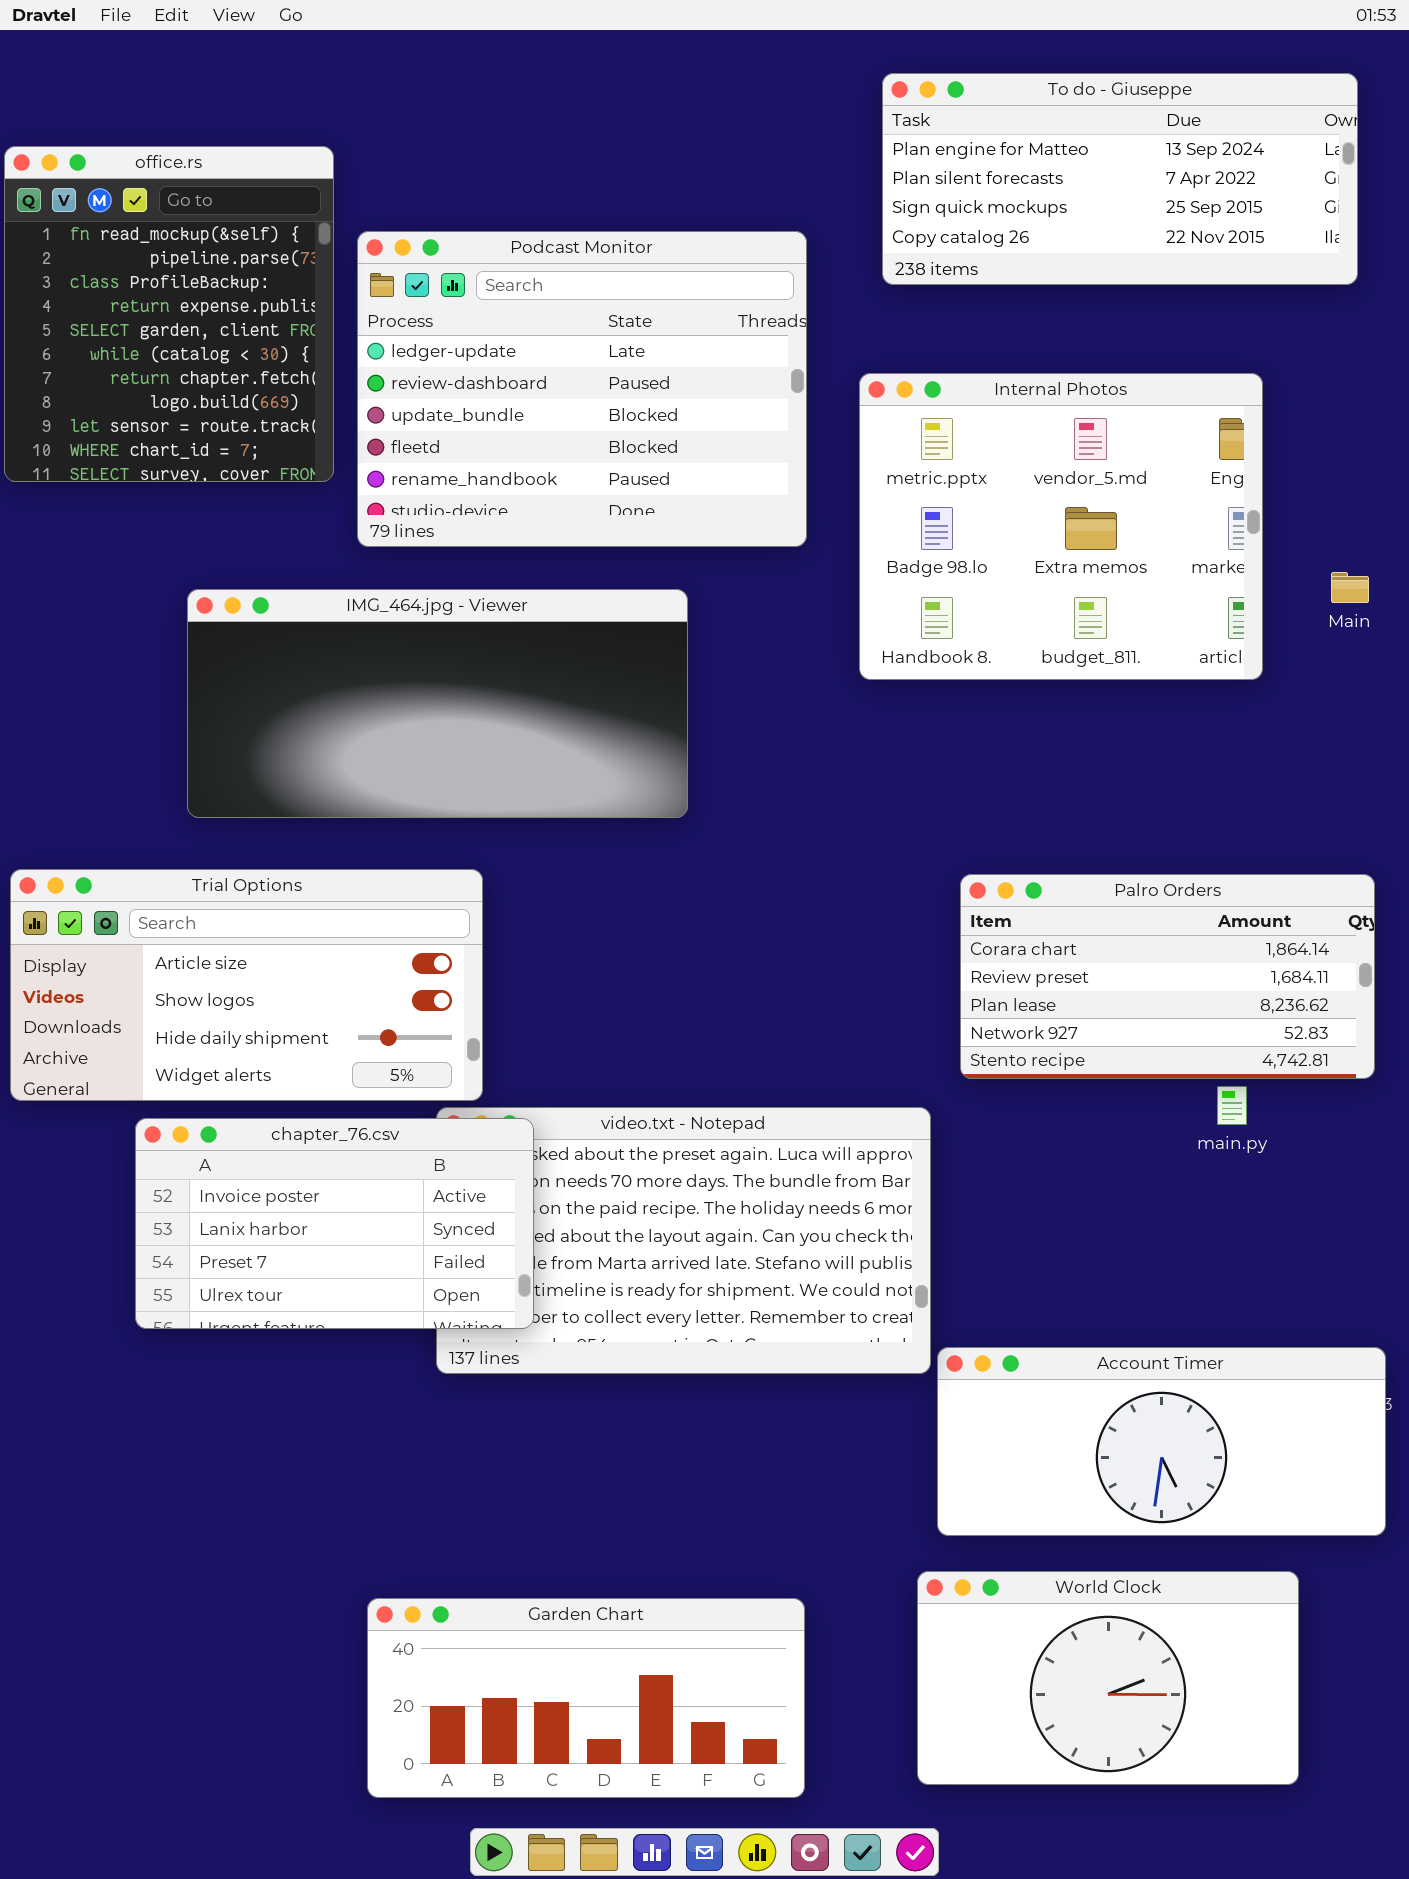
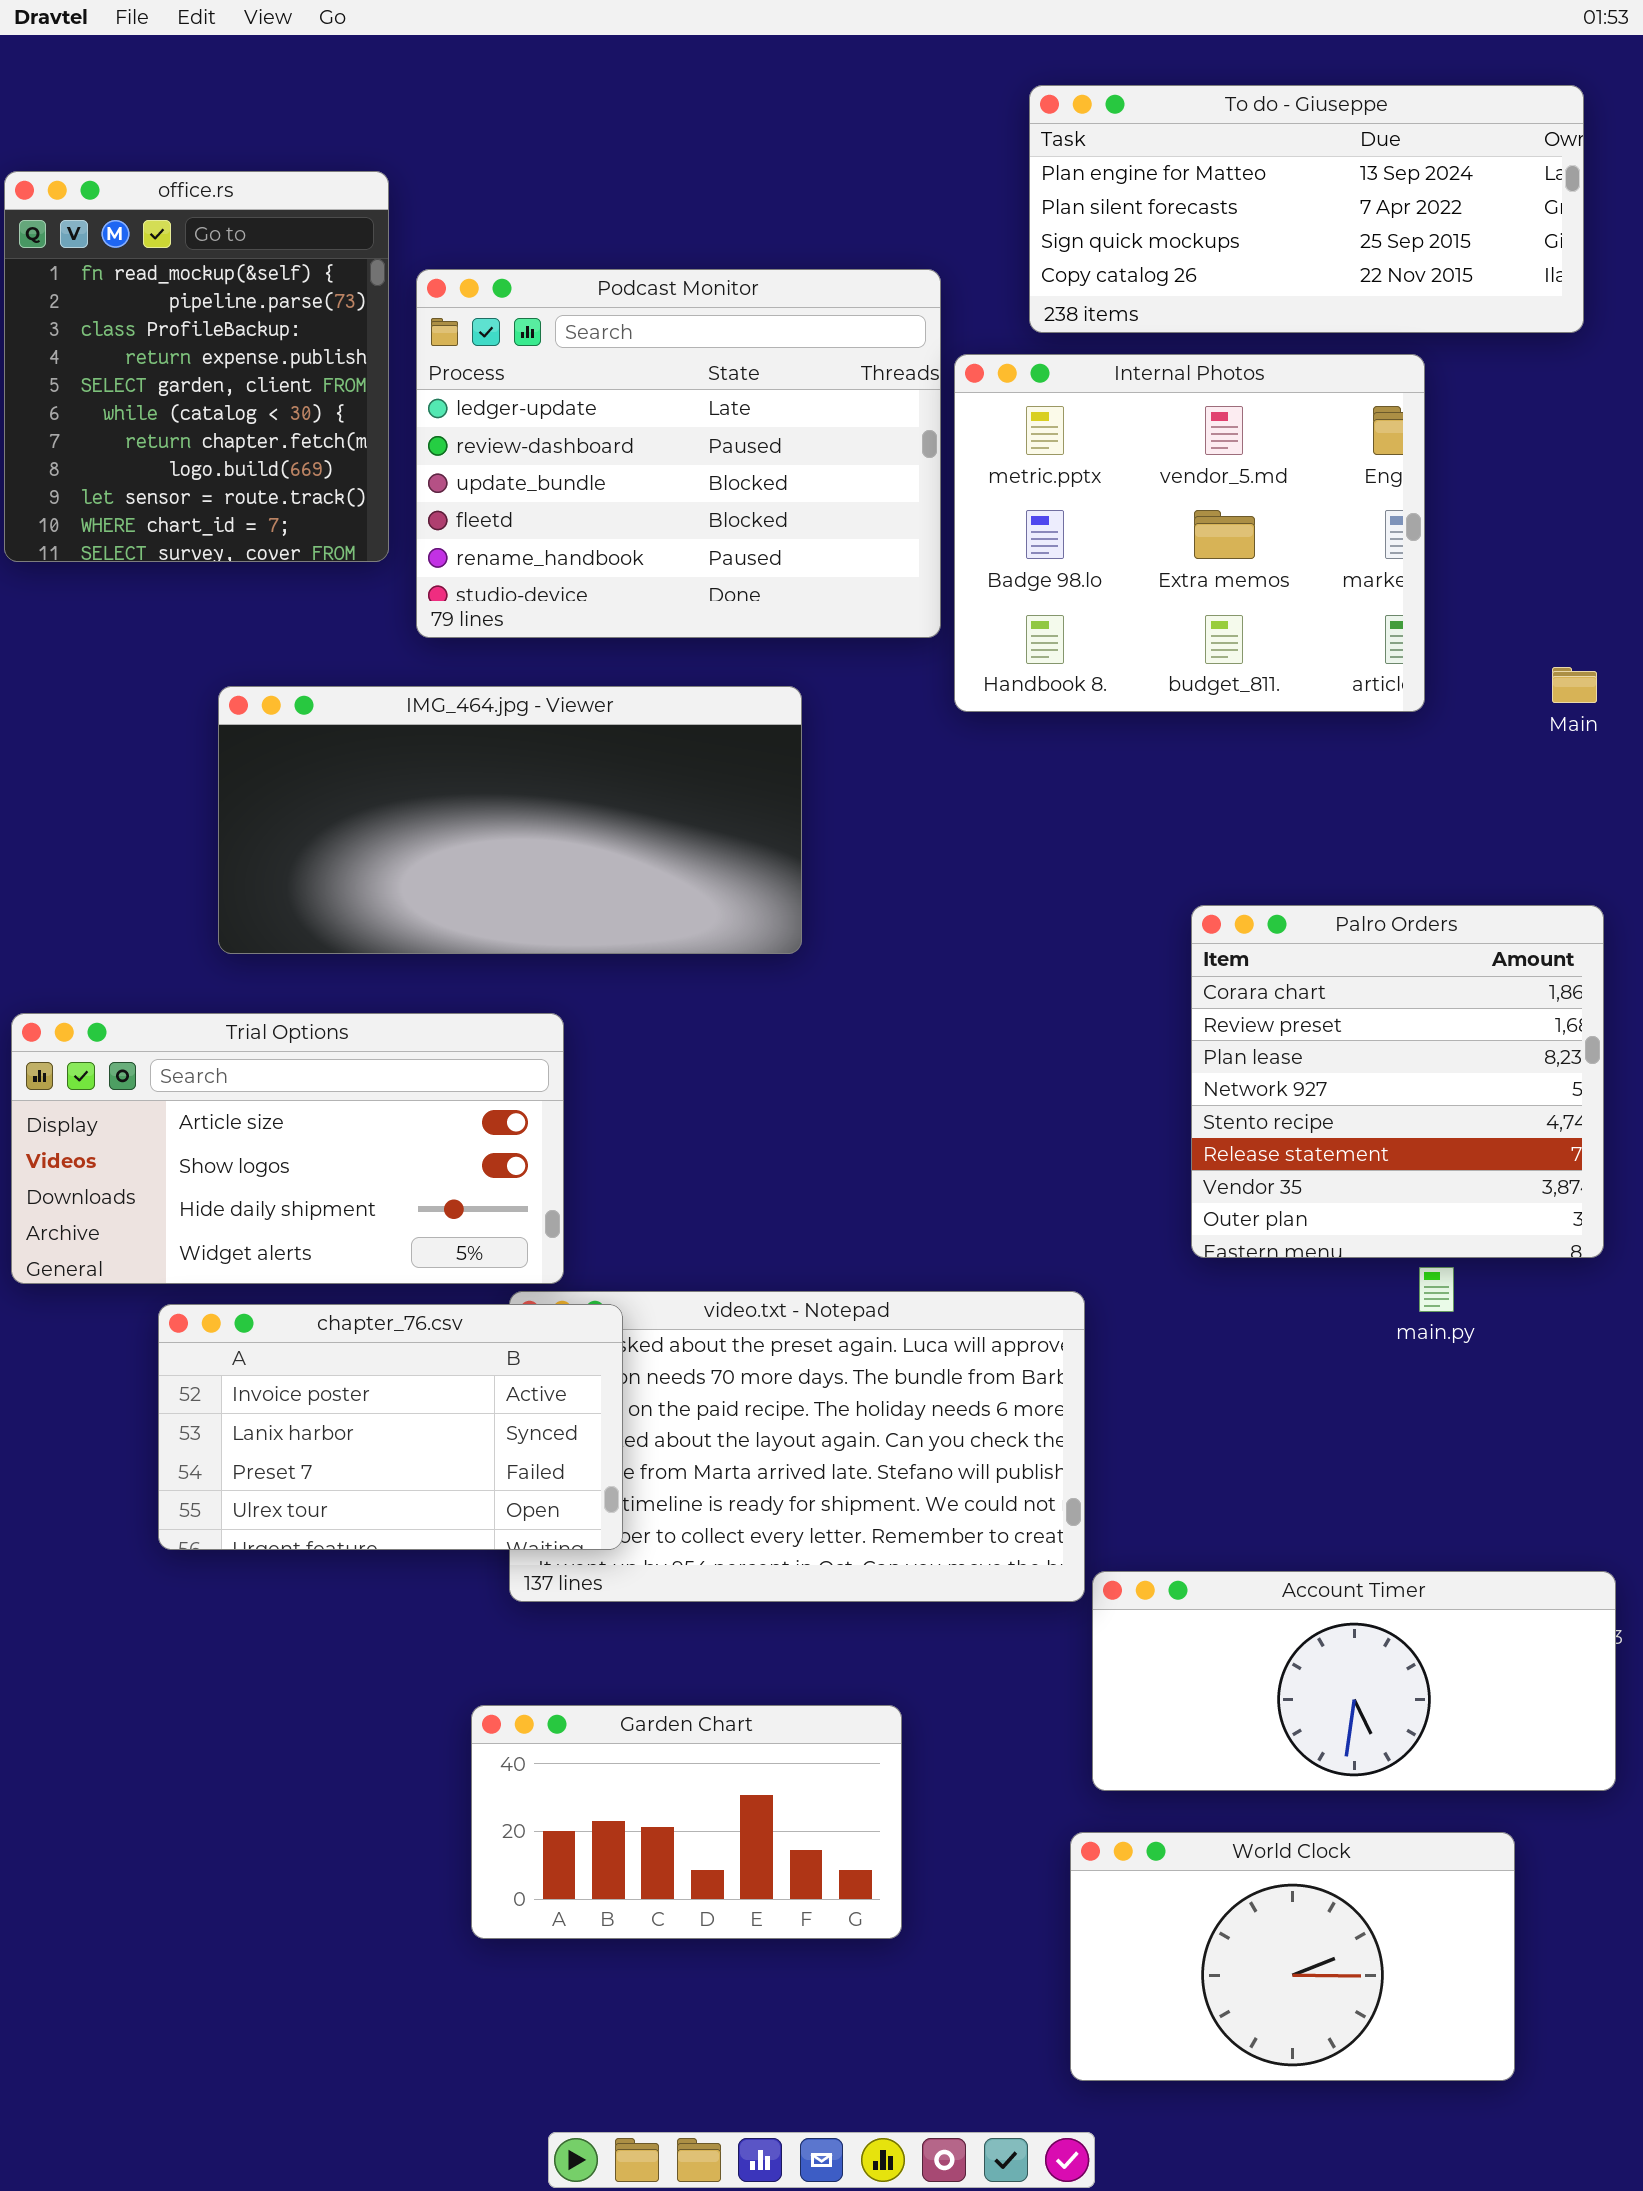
Internal Photos: [859,373,1263,680] -> [954,354,1425,712], moved
Palro Orders: [960,874,1375,1079] -> [1191,905,1604,1258], resized
Garden Chart: [367,1598,805,1798] -> [471,1705,902,1939], moved, resized

